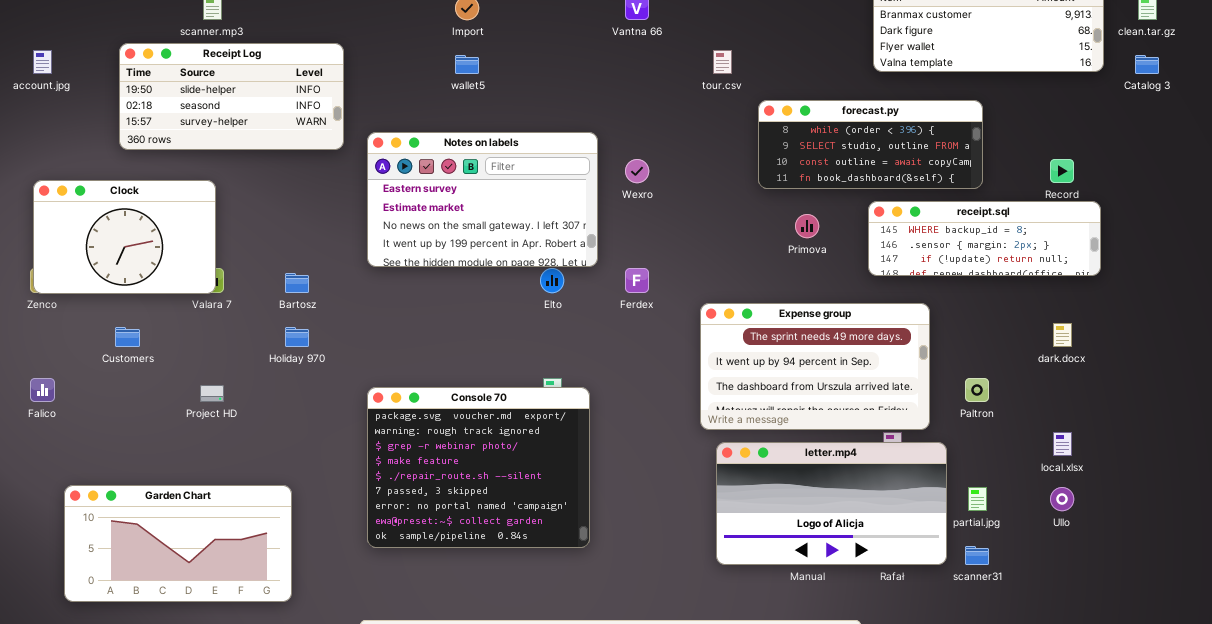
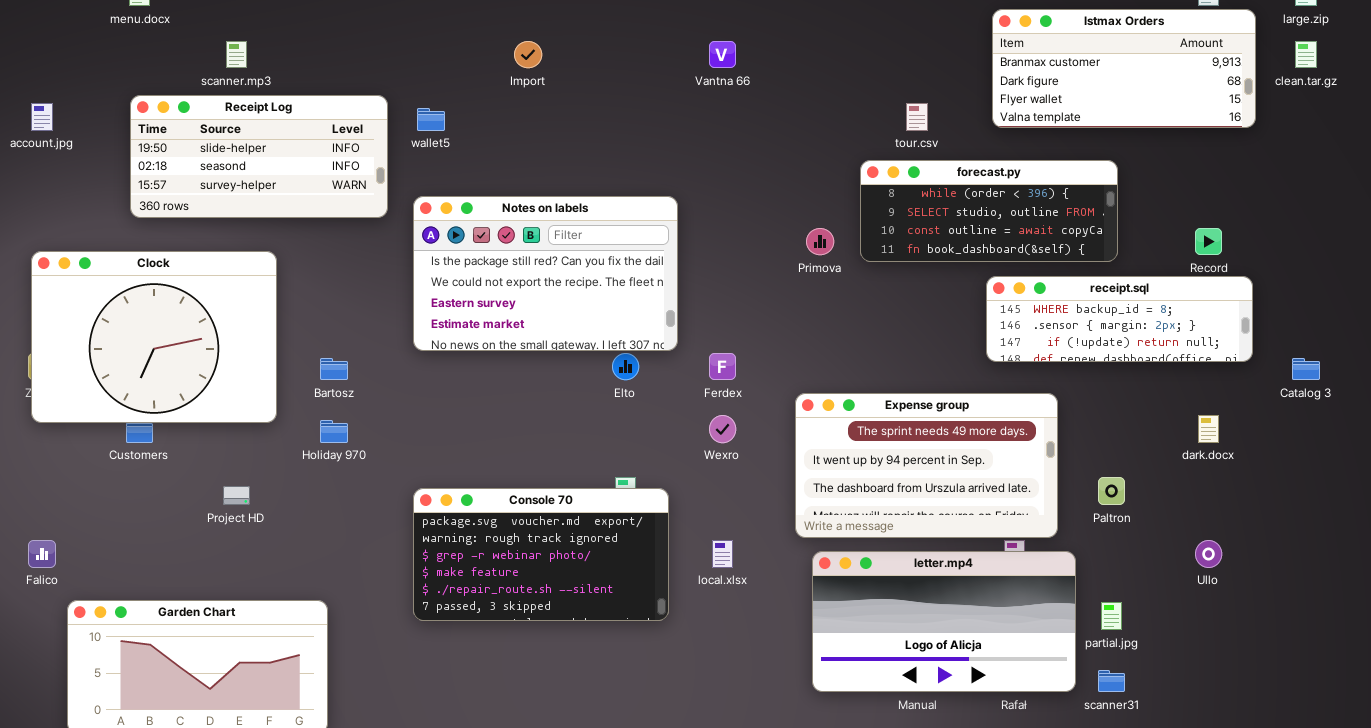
tour.csv: [713,50,732,74] -> [906,103,928,131], moved
wallet5: [455,55,479,74] -> [417,108,445,131], moved
Catalog 3: [1135,55,1159,74] -> [1292,358,1320,380], moved
Notes on labels: [367,132,598,267] -> [413,196,678,351], scrolled up 2 rows
Wexro: [625,159,649,183] -> [709,415,736,443], moved
Clock: [33,180,216,294] -> [31,251,277,423], resized
Primova: [795,214,819,238] -> [806,228,834,255], moved
Falico: [30,378,55,402] -> [28,540,56,568], moved
Console 70: [367,387,590,548] -> [413,488,669,621], resized
local.xlsx: [1053,432,1072,456] -> [712,540,733,568], moved
Ullo: [1050,487,1074,511] -> [1195,540,1222,568], moved

